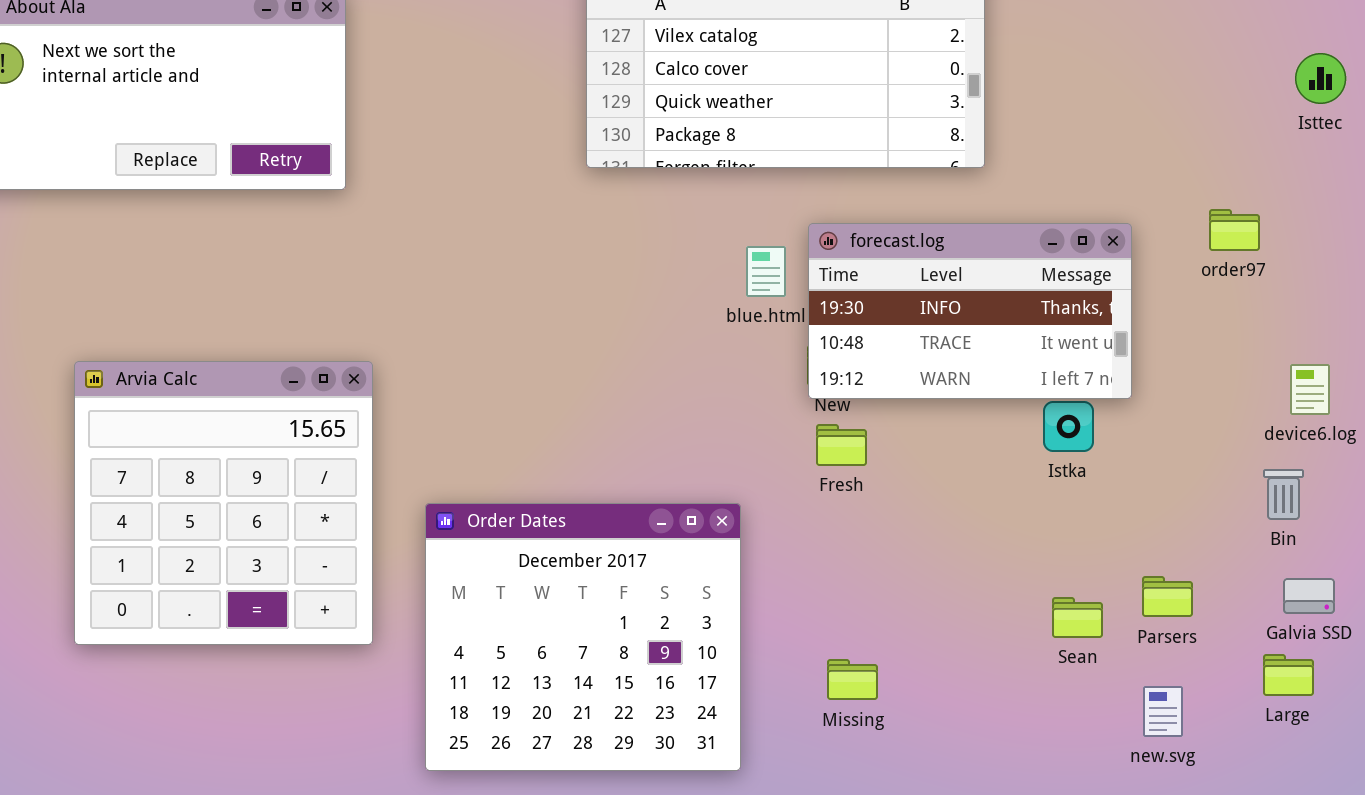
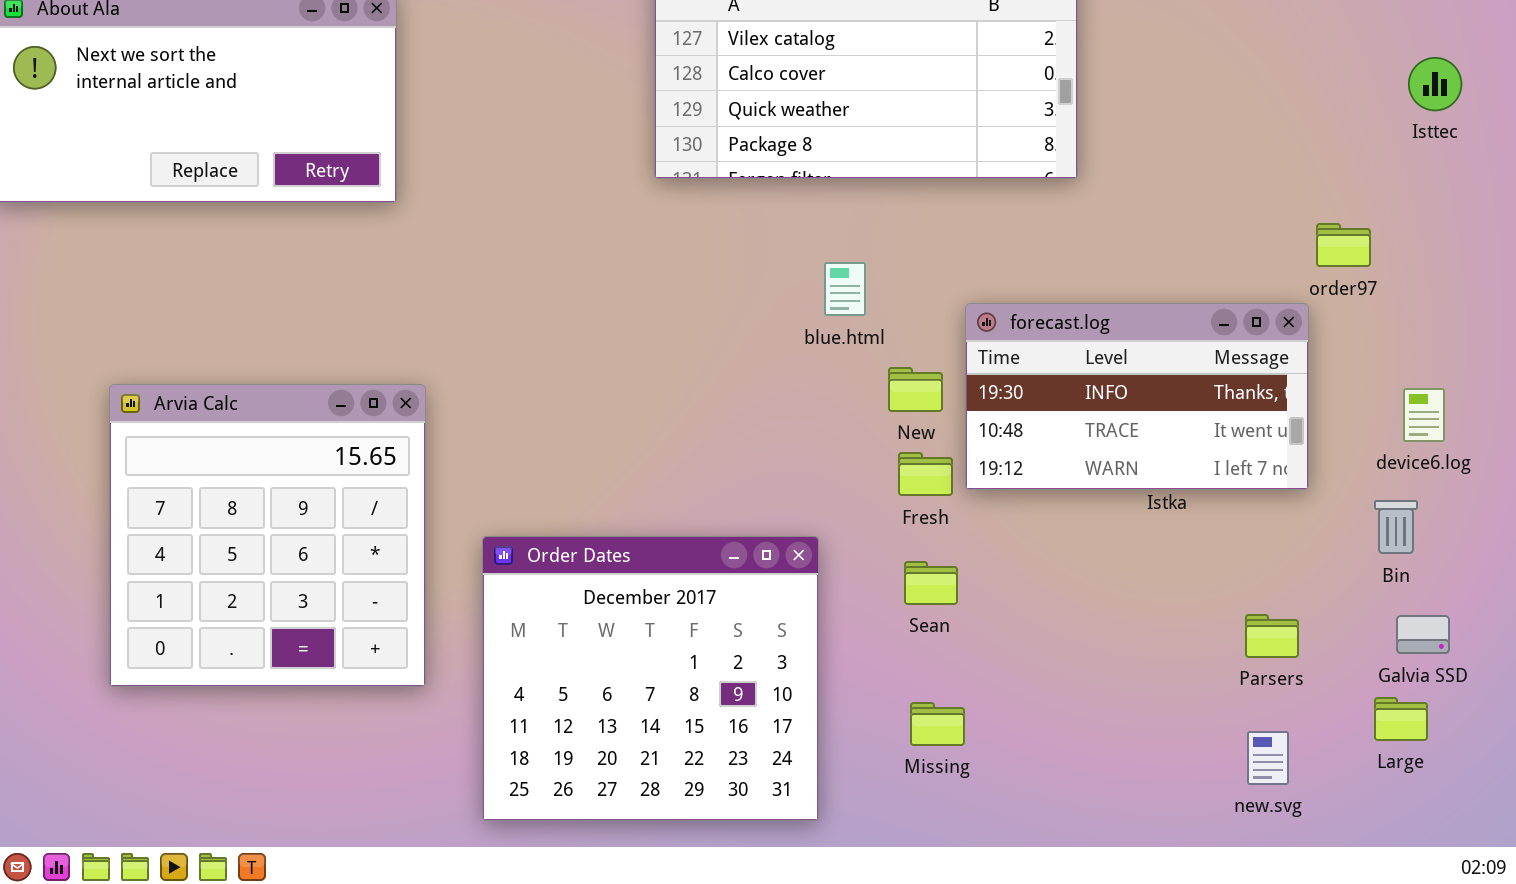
forecast.log: [808,223,1132,399] -> [965,303,1309,490], moved
Sean: [1052,597,1103,638] -> [904,561,958,605], moved

